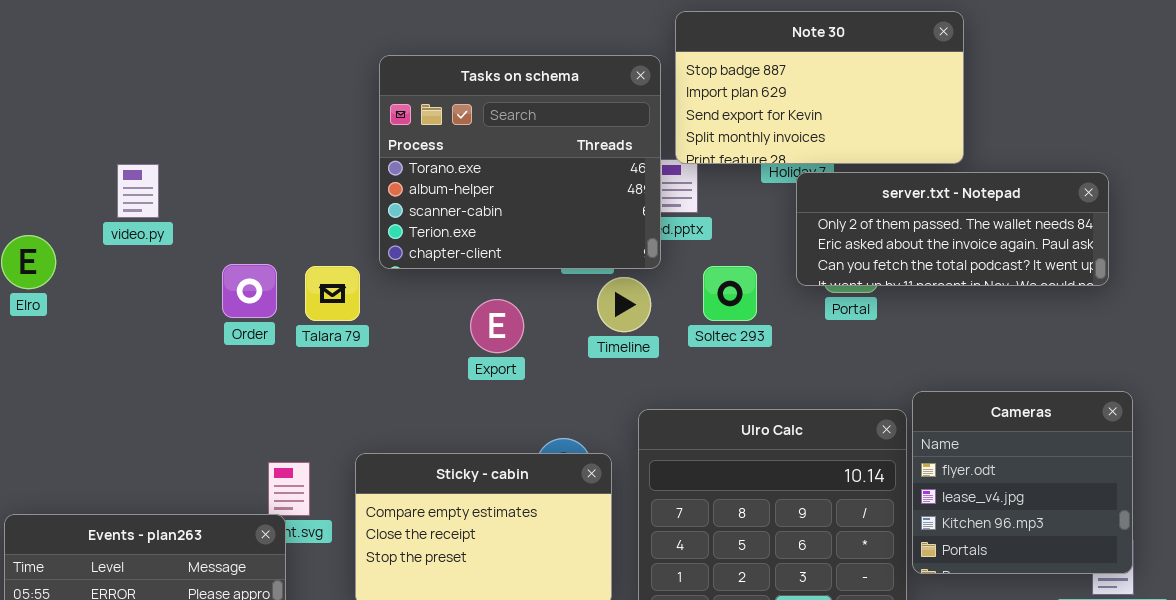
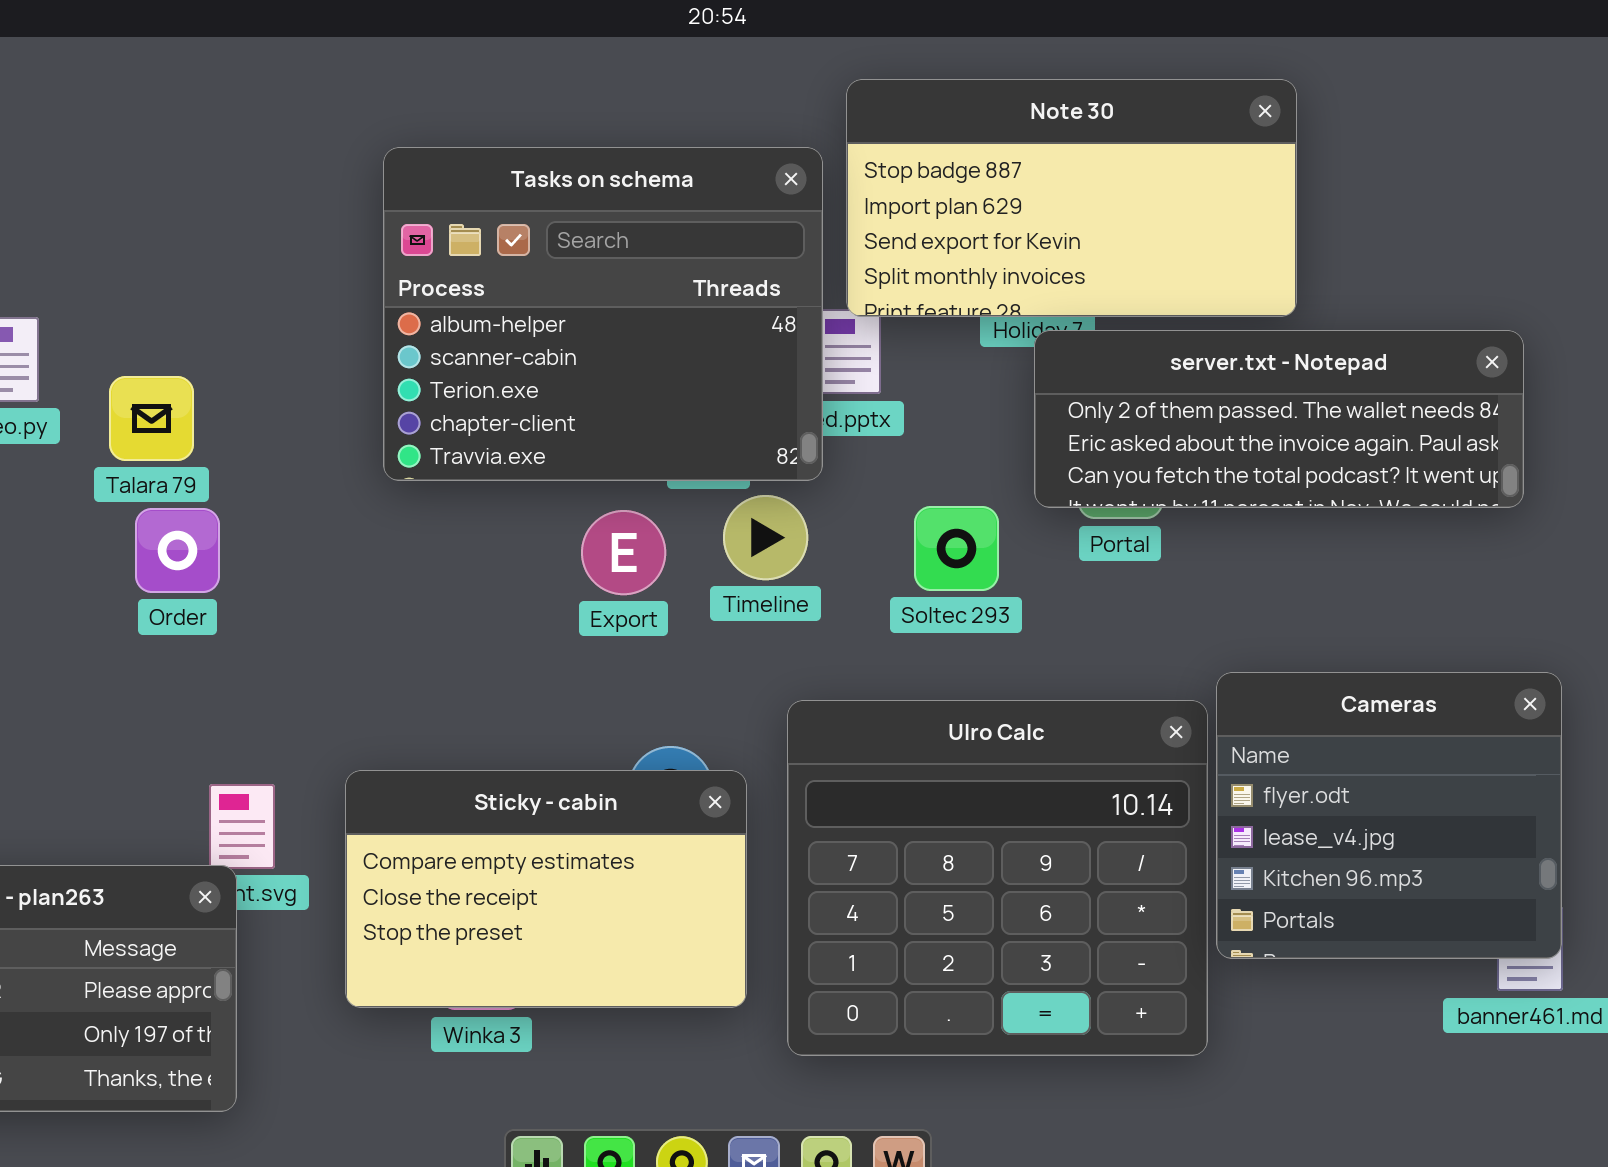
Tasks on schema: [379,55,661,269] -> [383,147,823,481], scrolled down 1 row
Order: [222,264,277,318] -> [135,508,220,593], moved
Talara 79: [305,266,360,321] -> [109,376,194,461], moved
Soltec 293: [703,266,757,321] -> [914,506,999,591], moved
Export: [470,299,524,353] -> [581,510,666,595], moved

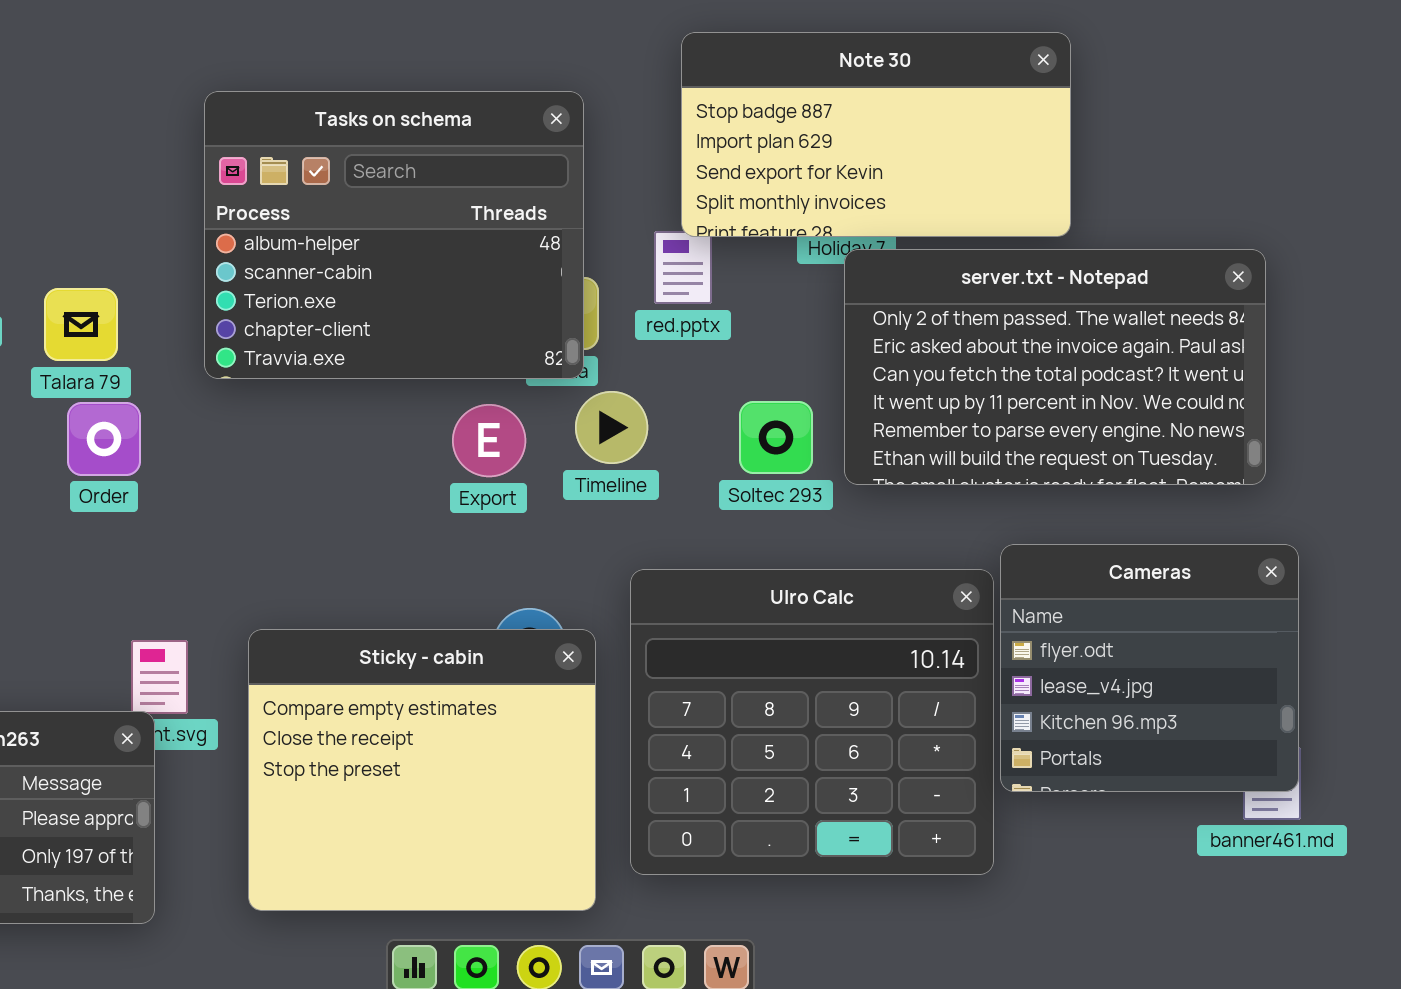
Tasks on schema: [383,147,823,481] -> [204,91,584,379], moved
server.txt - Notepad: [1034,330,1524,508] -> [844,249,1266,485], resized
Sticky - cabin: [345,770,747,1008] -> [248,629,596,911], resized

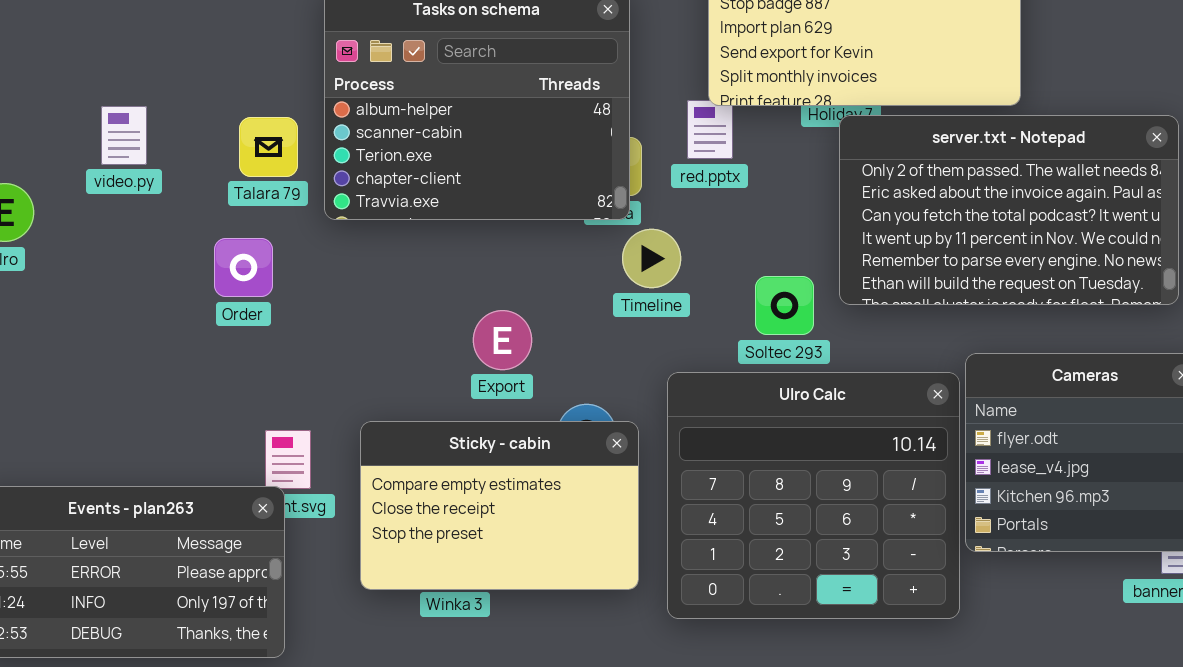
Talara 79: [44,288,118,361] -> [239,117,298,177], moved
Soltec 293: [739,401,813,474] -> [755,276,814,335], moved
Export: [452,404,526,477] -> [473,310,532,370], moved
Sticky - cabin: [248,629,596,911] -> [360,421,639,590], resized

